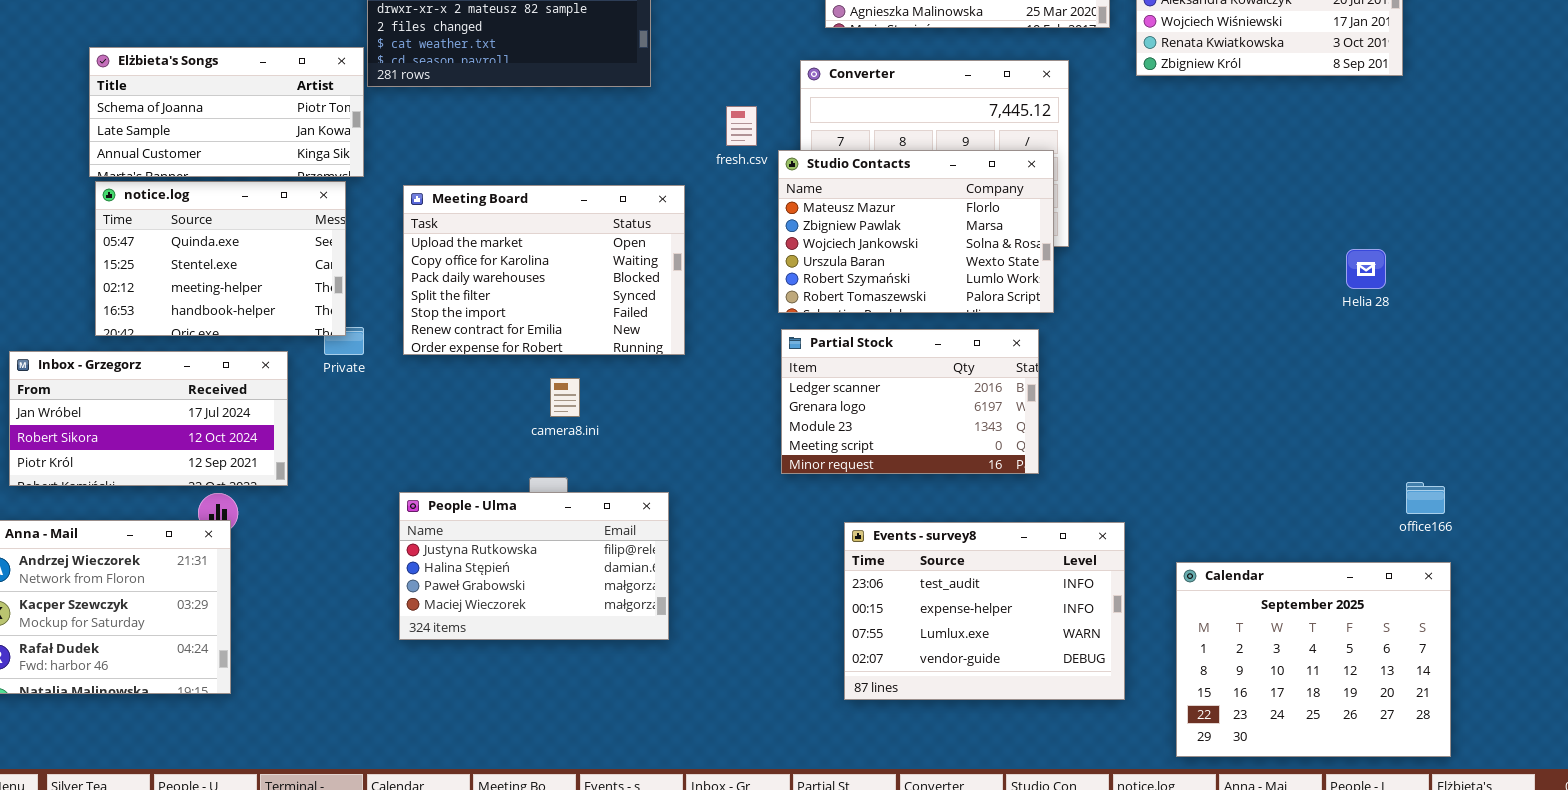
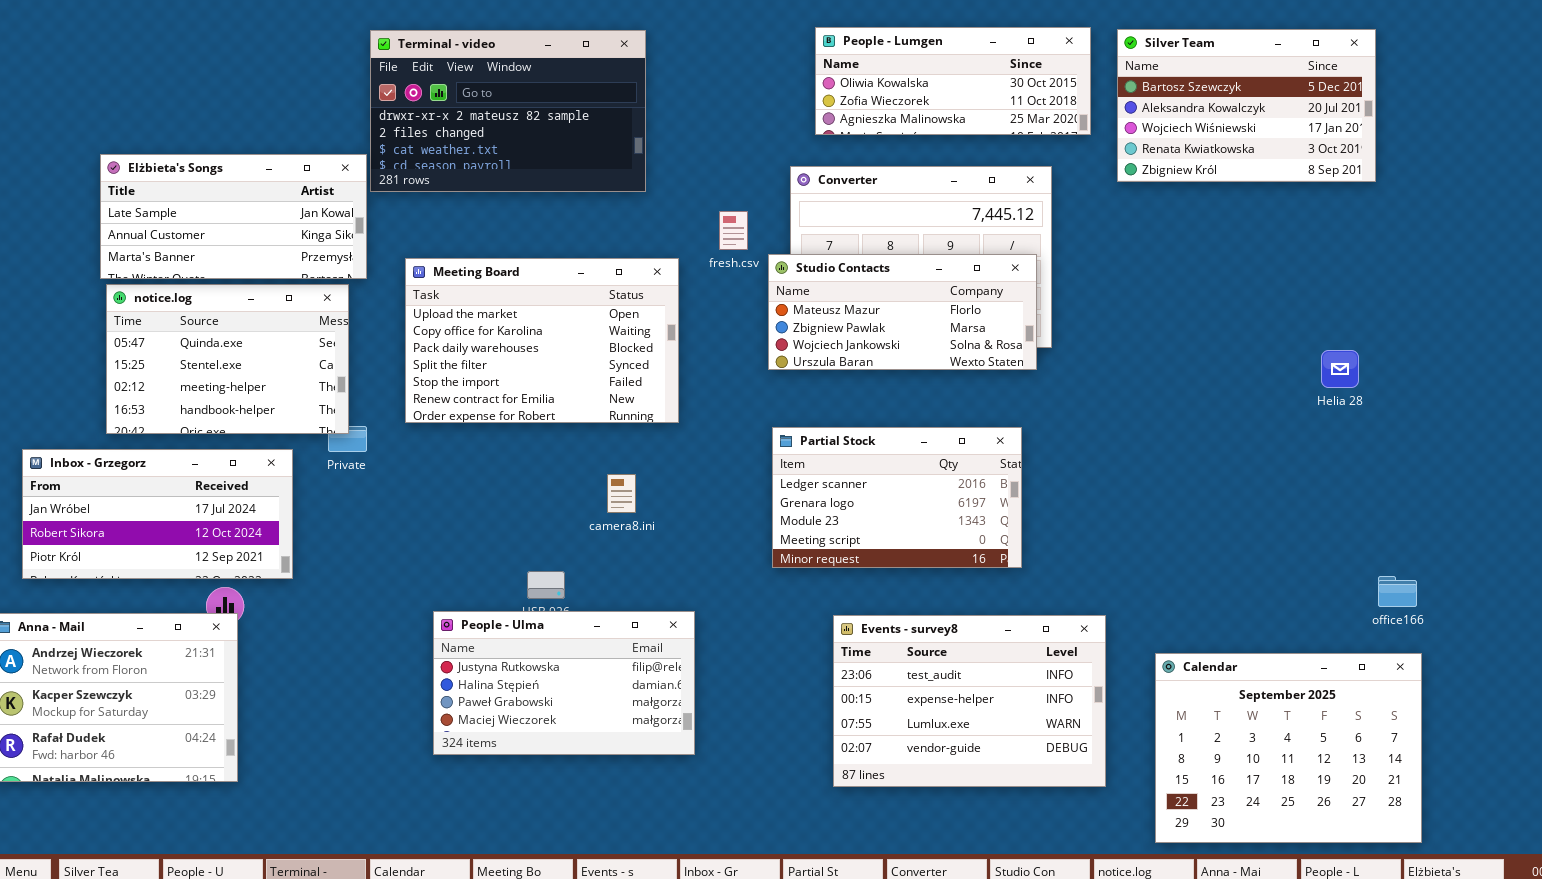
Elżbieta's Songs: [89,47,364,177] -> [100,154,367,279], scrolled down 1 row
Studio Contacts: [778,150,1054,313] -> [768,254,1037,370], resized
Meeting Board: [403,185,685,355] -> [405,258,679,423], moved
camera8.ini: [550,378,580,417] -> [607,474,636,513], moved
People - Ulma: [399,492,669,640] -> [433,611,695,755], moved

